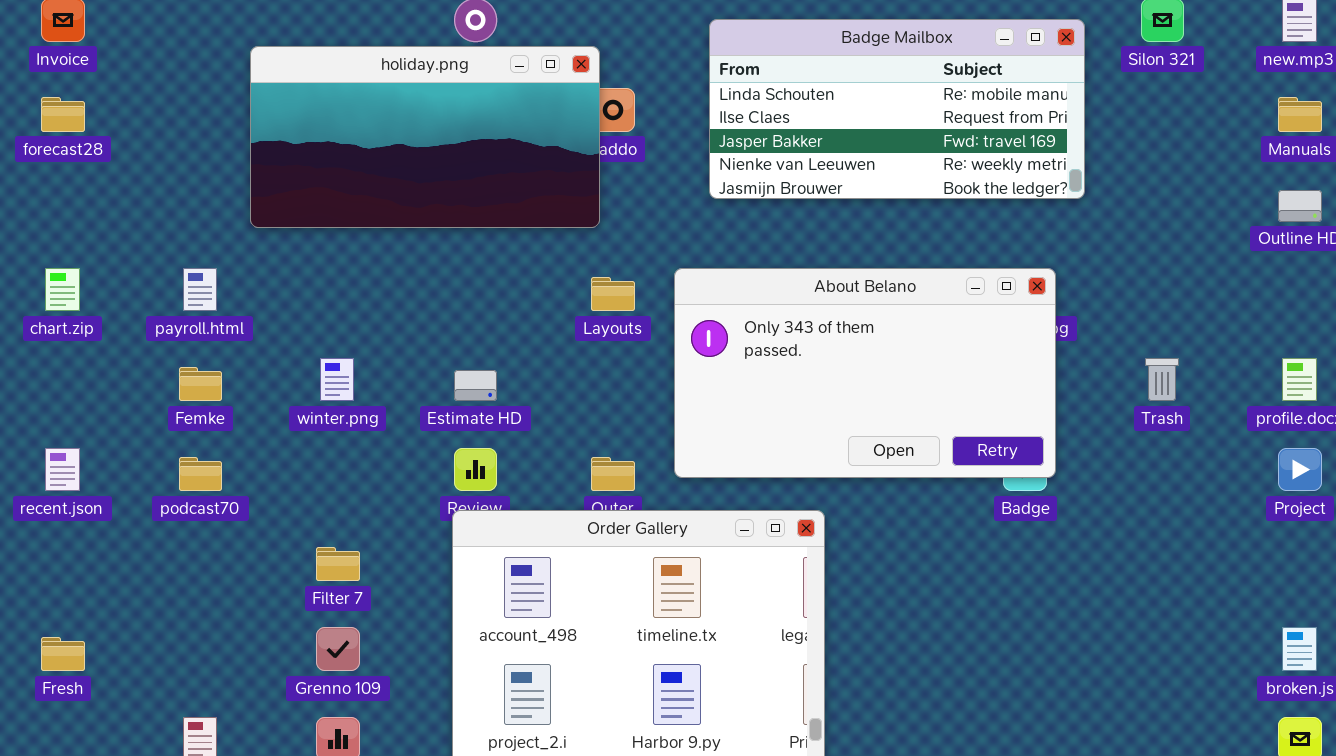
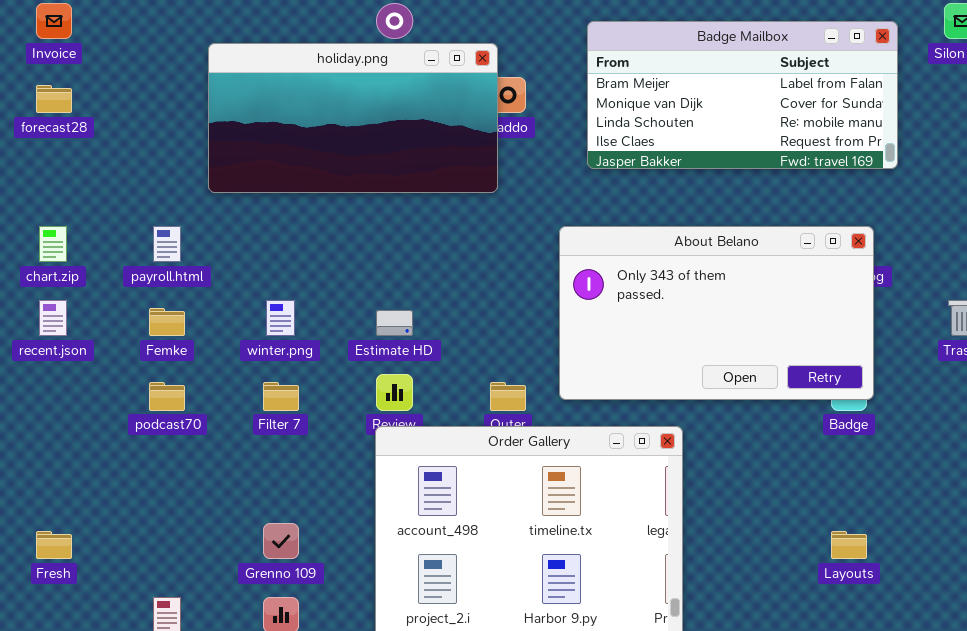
Badge Mailbox: [709,19,1085,199] -> [587,21,898,169], scrolled up 2 rows
Layouts: [591,277,635,311] -> [831,531,867,559], moved
recent.json: [45,448,80,491] -> [39,300,67,336], moved
Filter 7: [316,547,360,581] -> [263,382,299,411], moved

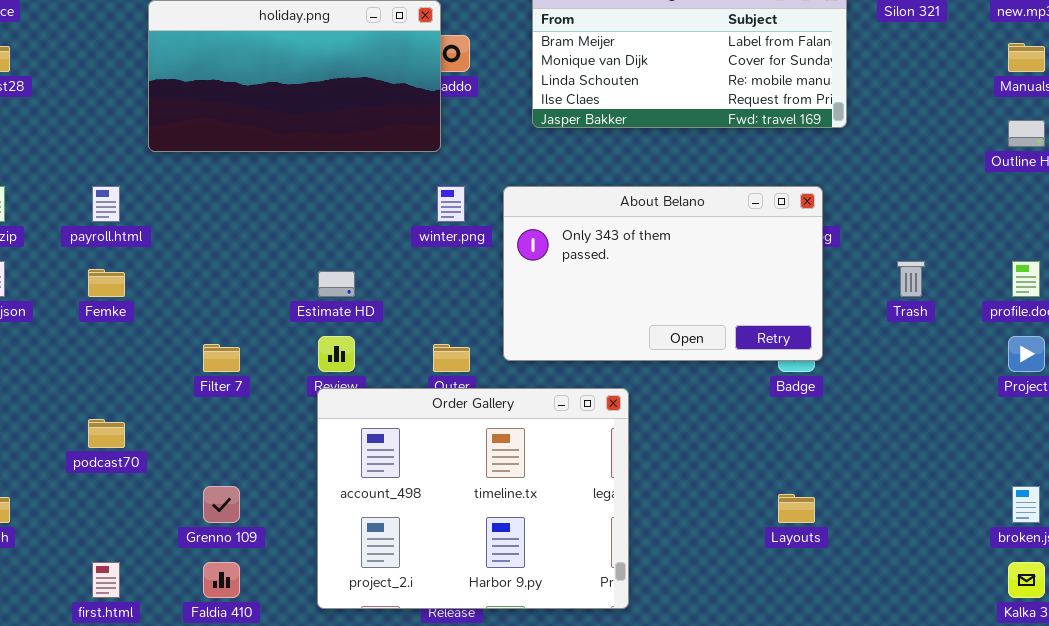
winter.png: [266,300,295,336] -> [437,186,465,222], moved
podcast70: [149,382,185,411] -> [88,419,125,448], moved

